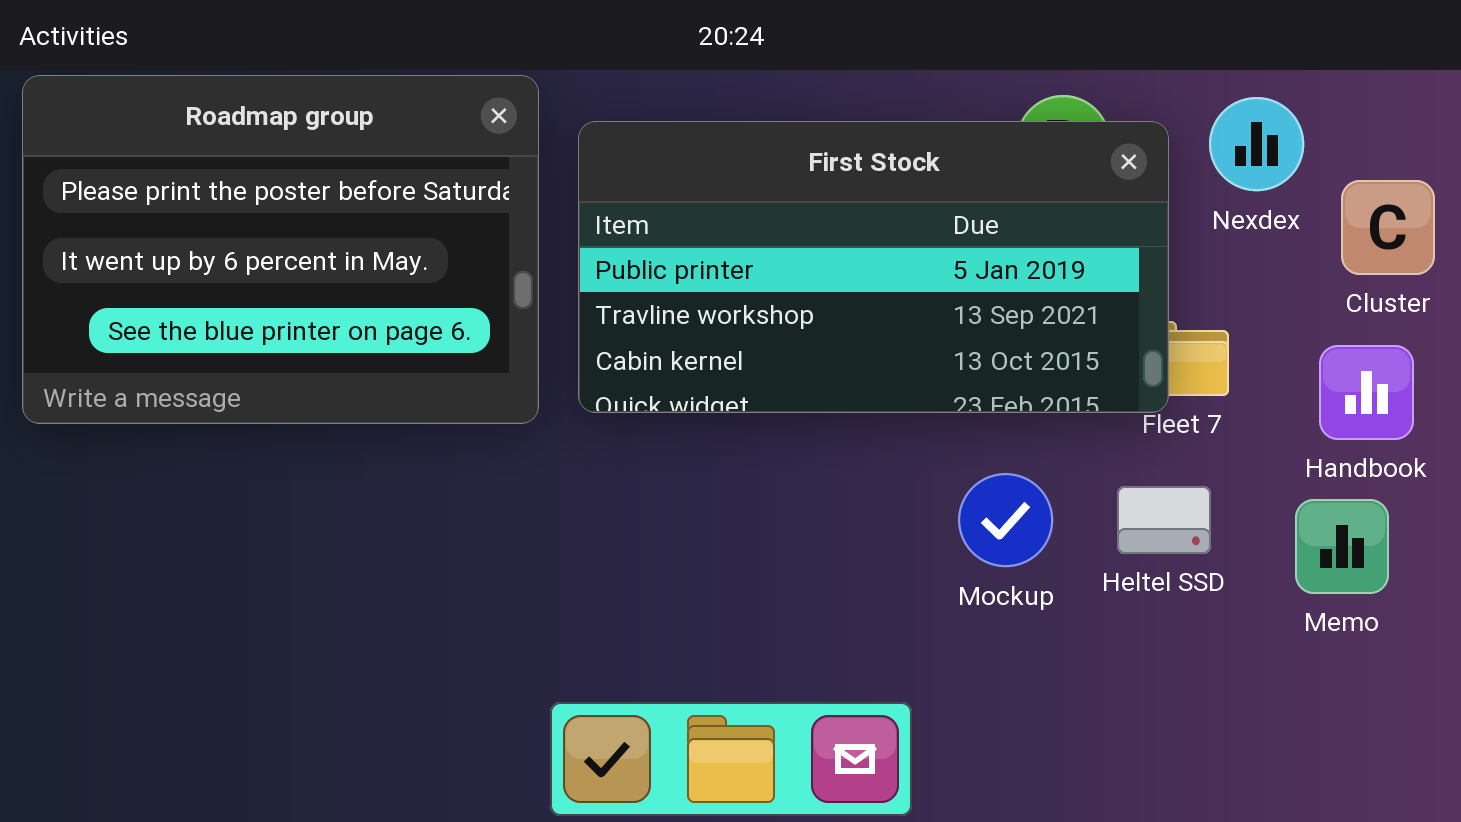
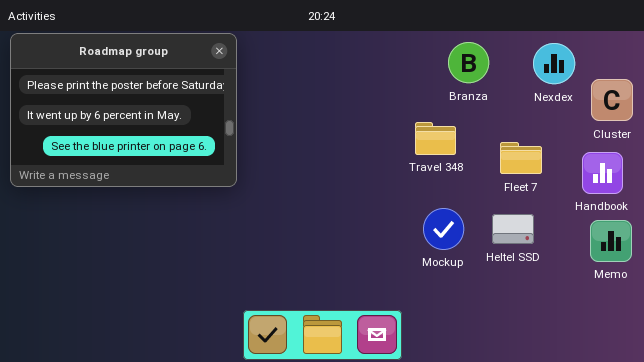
First Stock: [578,121,1169,413] -> none, closed
Memo: [1295,499,1389,594] -> [590,220,632,262], moved

